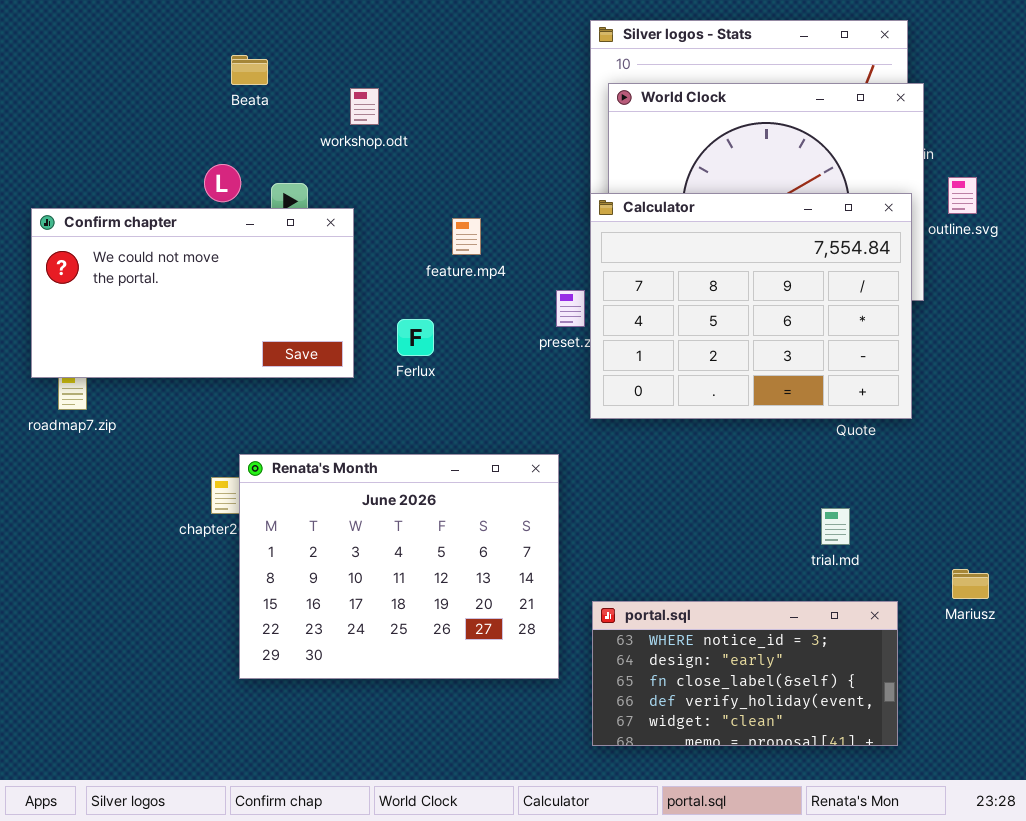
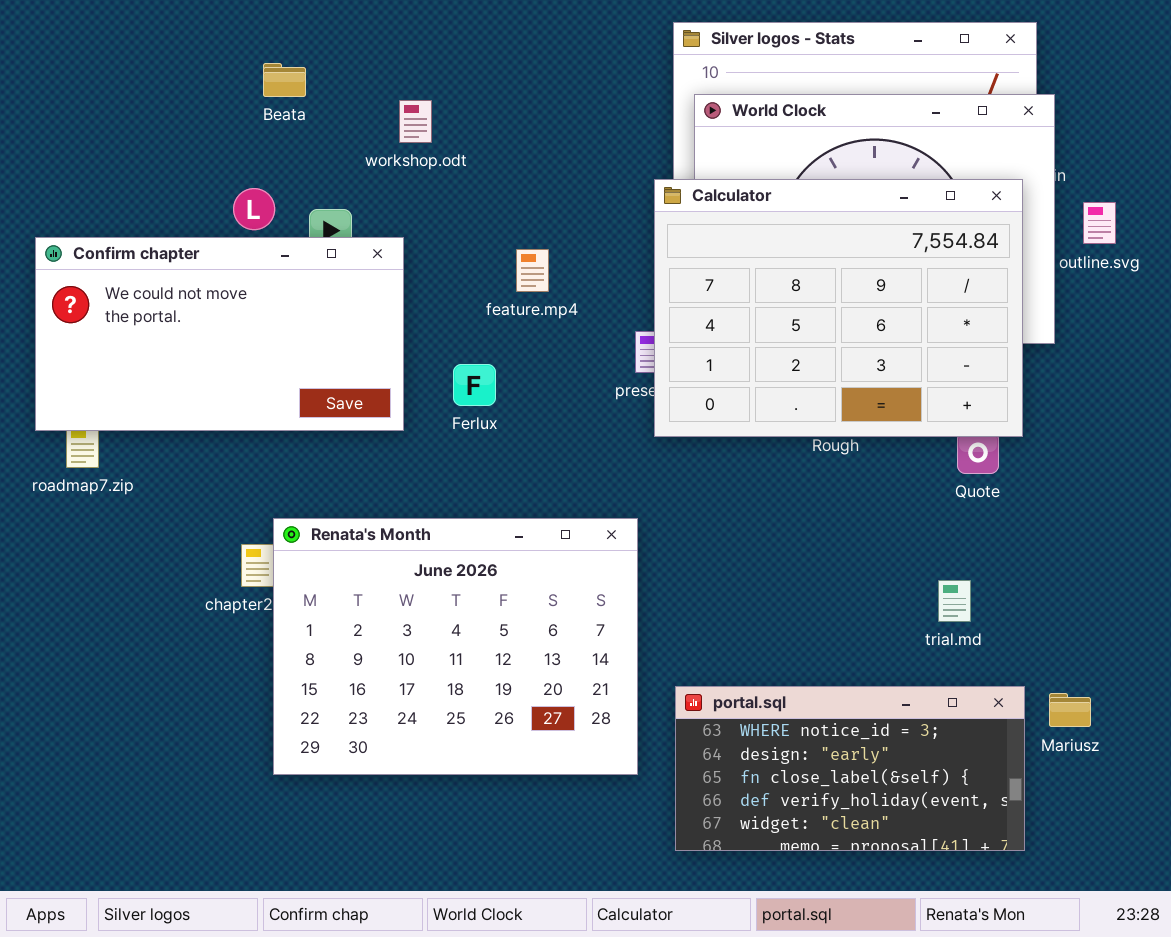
Calculator: [590,193,912,419] -> [654,179,1023,437], moved
Mariusz: [952,569,989,599] -> [1049,693,1091,727], moved

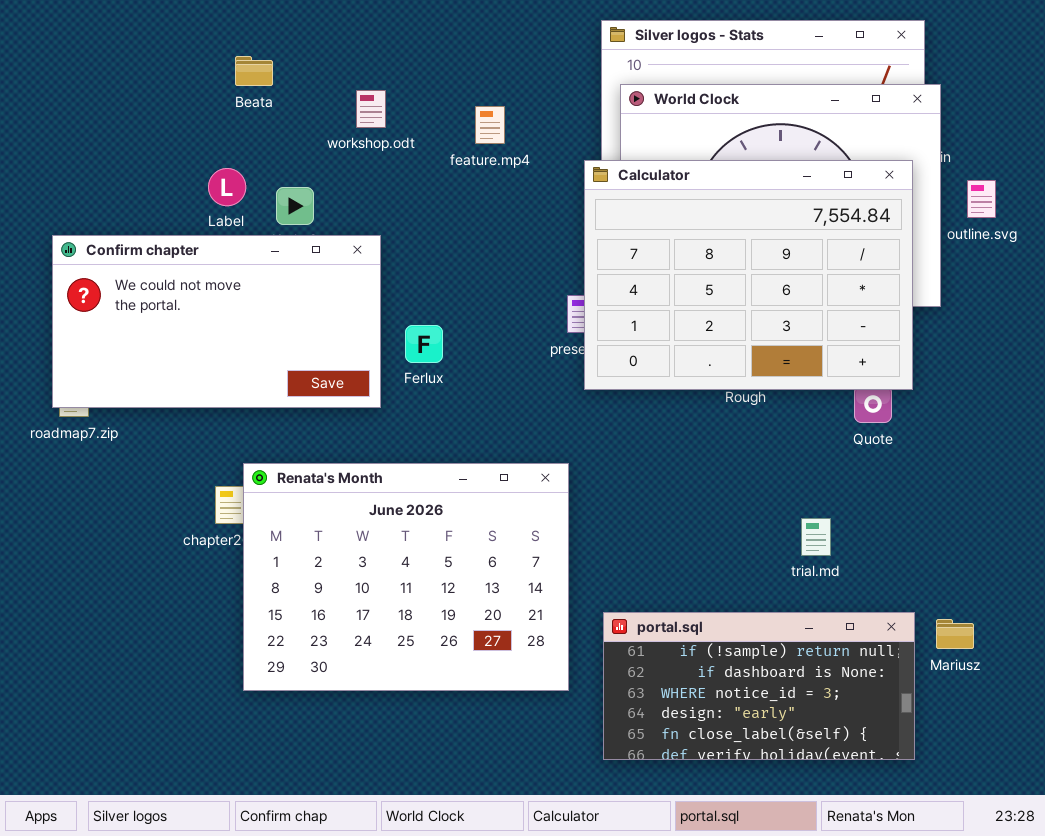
Confirm chapter: [35,237,404,431] -> [52,235,381,408], moved
feature.mp4: [516,249,549,292] -> [475,106,505,144], moved
trial.md: [938,580,971,622] -> [801,518,831,556], moved
portal.sql: [675,686,1025,851] -> [603,612,915,760], scrolled up 2 rows

